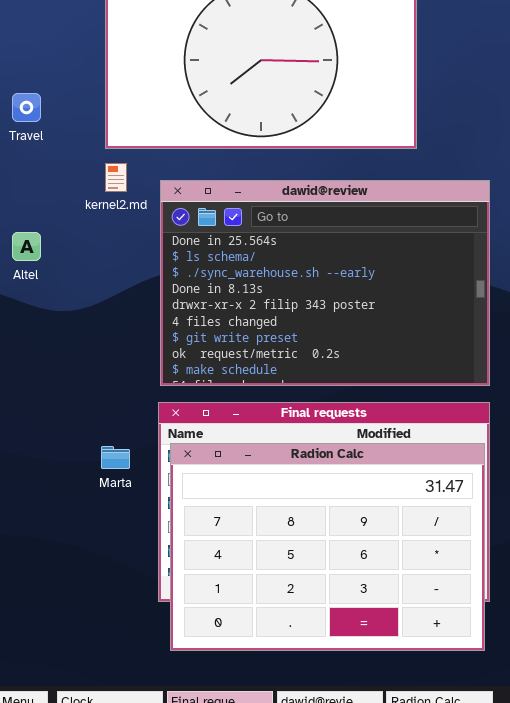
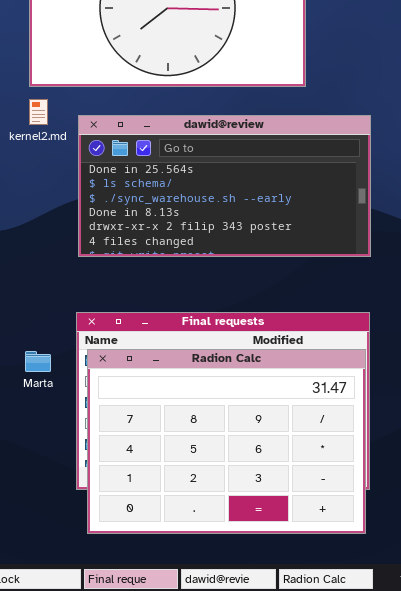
dawid@review: [160,180,490,386] -> [78,115,371,257], resized

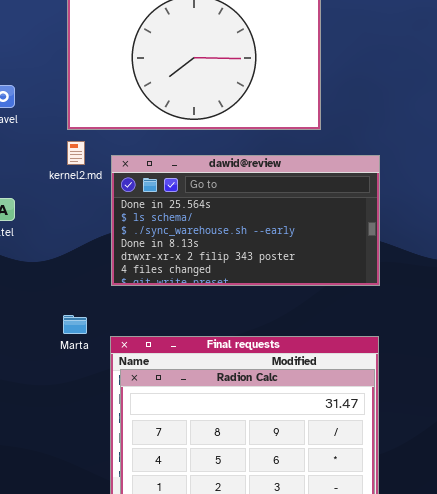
Marta: [25,351,51,372] -> [63,315,87,334], moved

